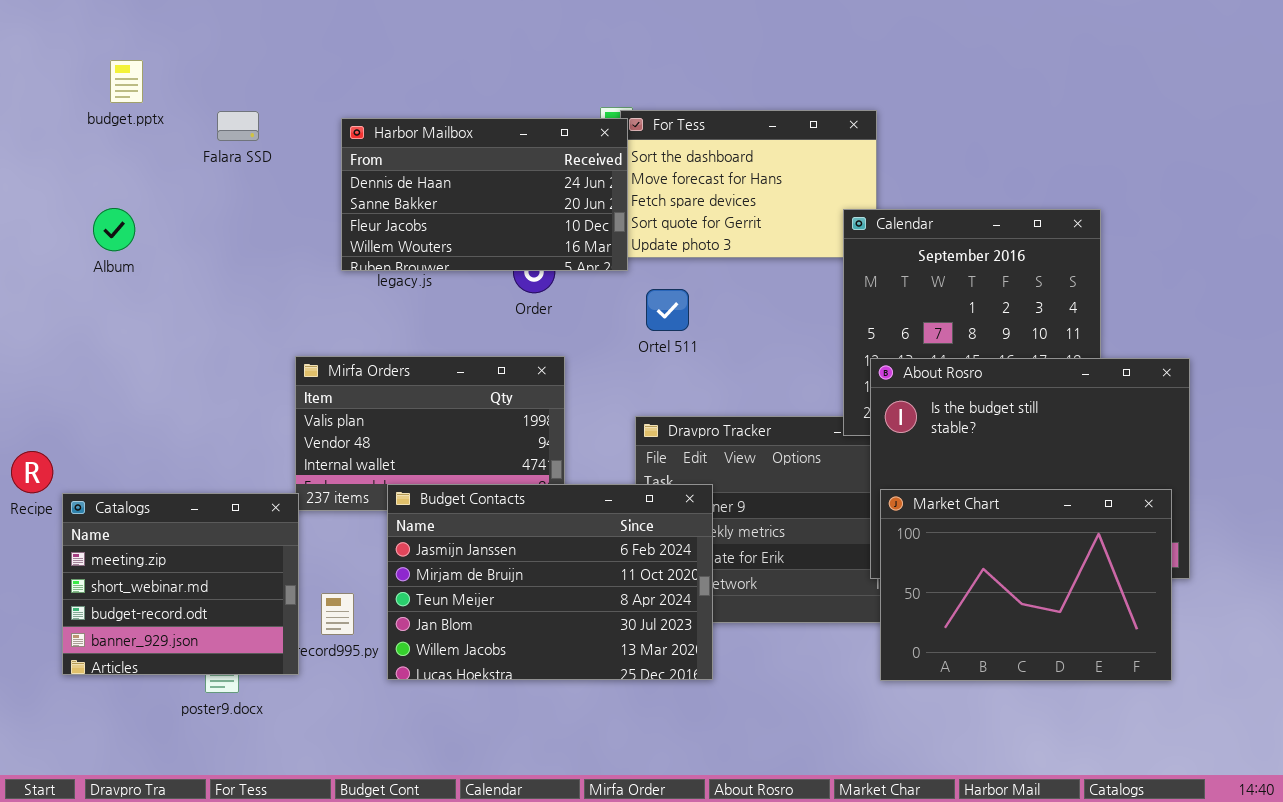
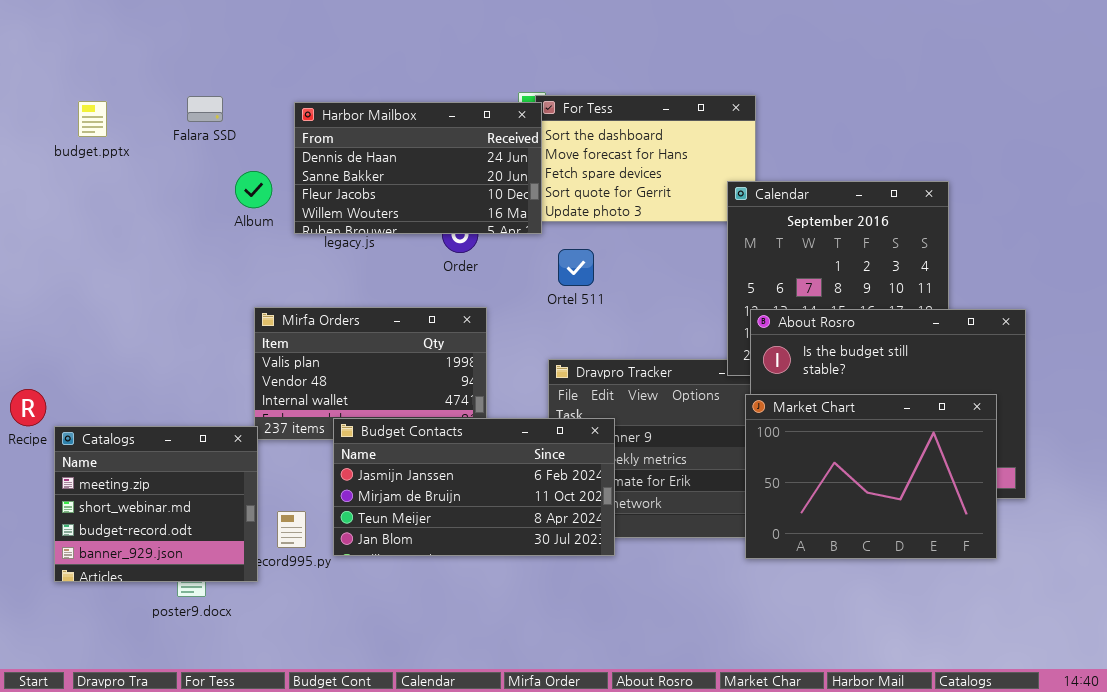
budget.pptx: [110,60,143,103] -> [78,101,107,137], moved
Album: [93,208,135,251] -> [235,171,272,208], moved
Budget Contacts: [387,484,713,680] -> [333,418,615,556], resized
Market Chart: [880,489,1172,681] -> [745,394,997,559], moved

